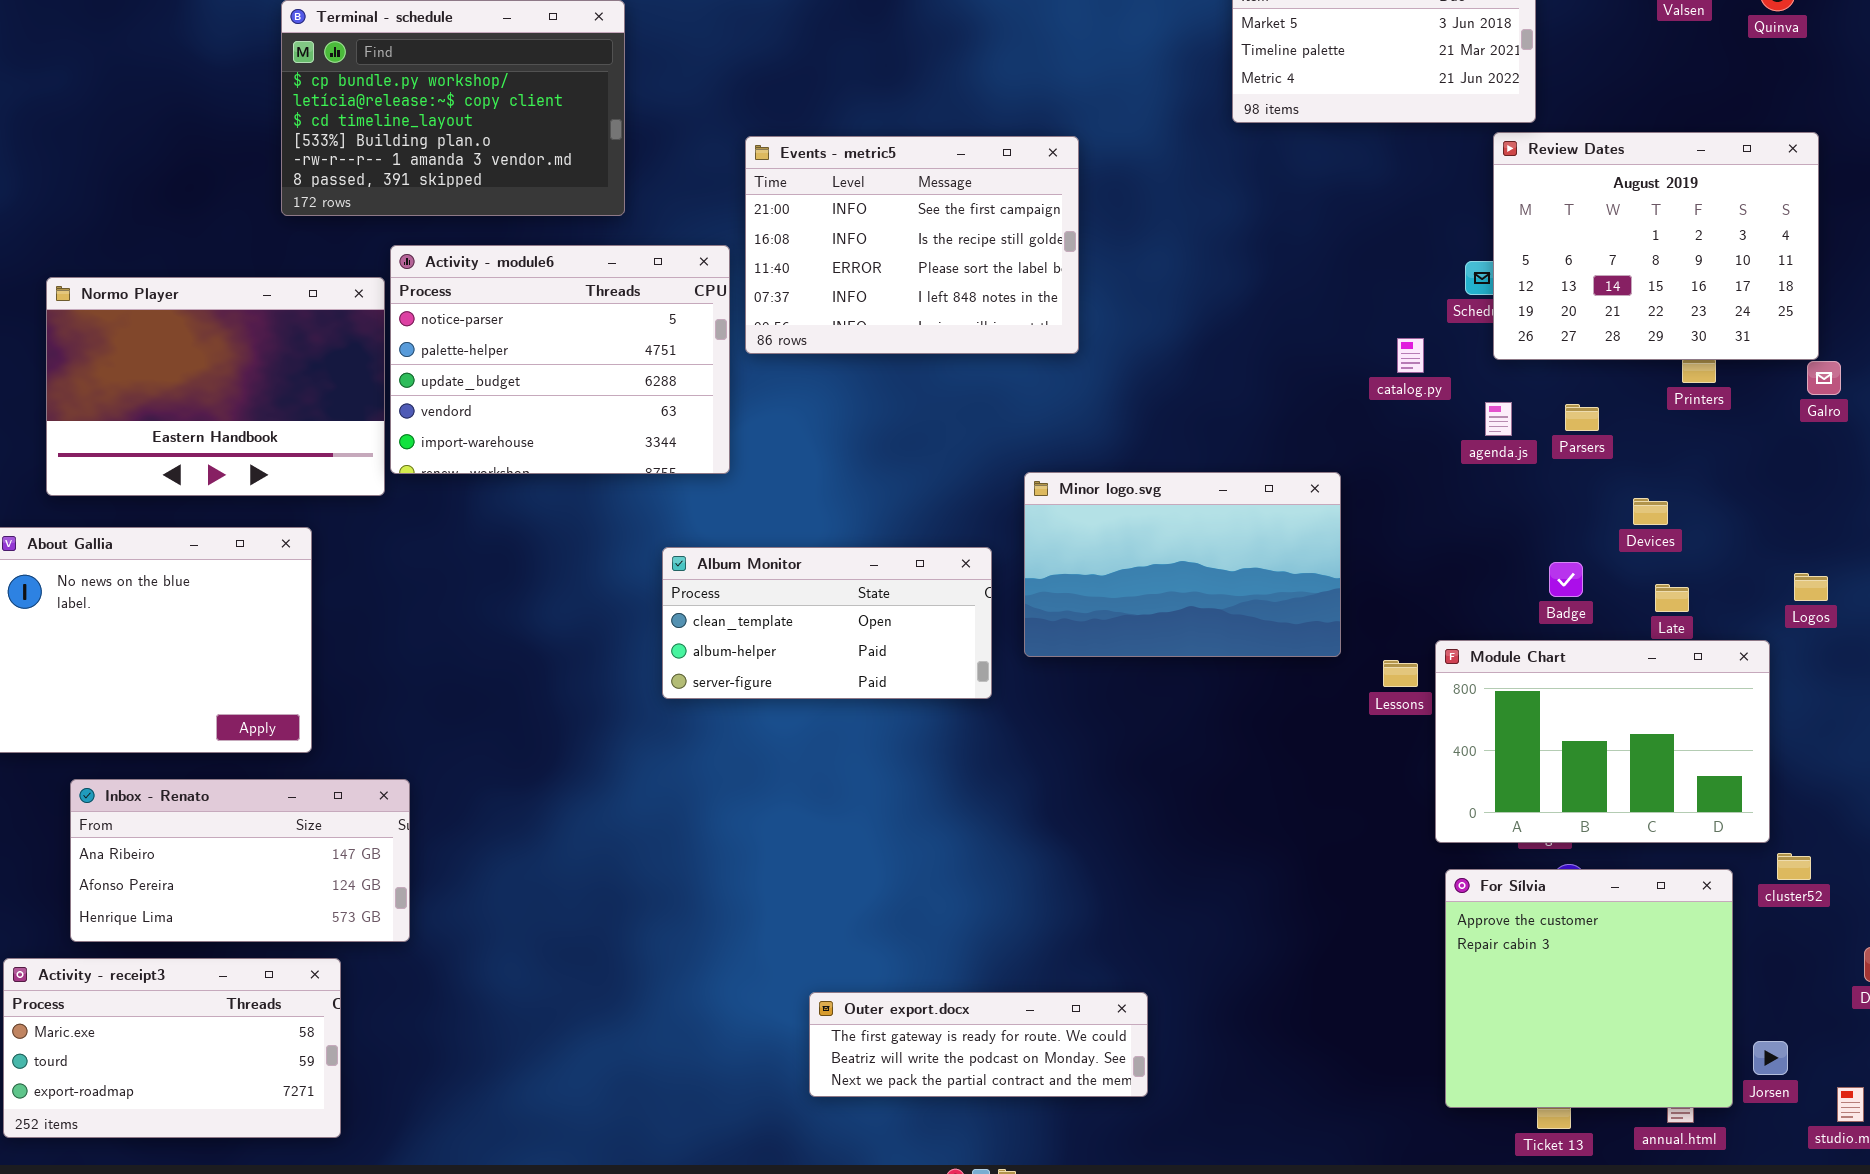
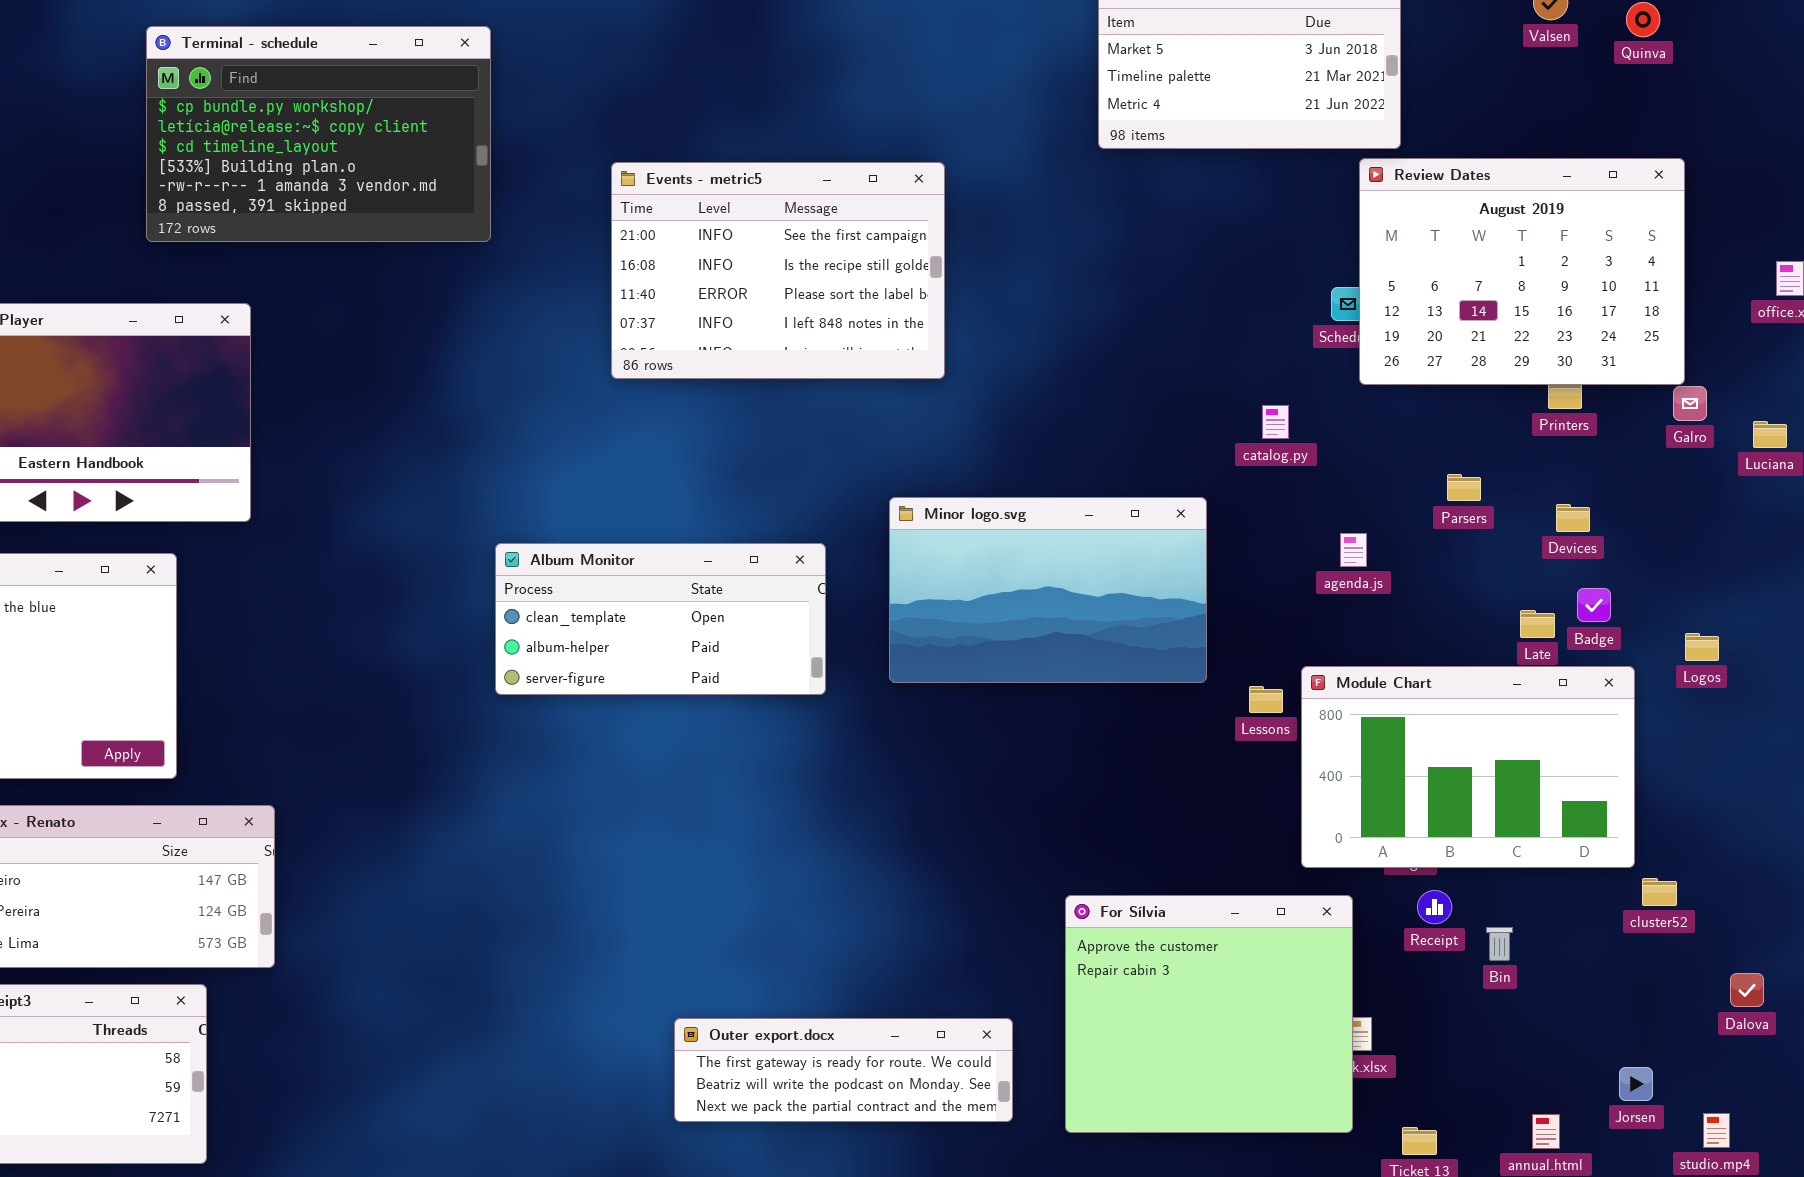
Activity - module6: [390,245,730,474] -> none, closed
catalog.py: [1397,338,1424,373] -> [1262,405,1289,439], moved
agenda.js: [1485,402,1512,436] -> [1340,533,1367,567], moved
Parsers: [1565,404,1599,431] -> [1447,474,1481,501], moved
Devices: [1633,498,1668,525] -> [1556,504,1590,532], moved
Album Monitor: [662,547,992,699] -> [495,543,826,695], moved
Badge: [1549,562,1583,597] -> [1577,588,1611,622], moved
Logos: [1794,573,1828,601] -> [1685,633,1719,661], moved
For Sílvia: [1445,869,1733,1108] -> [1065,895,1353,1133], moved

